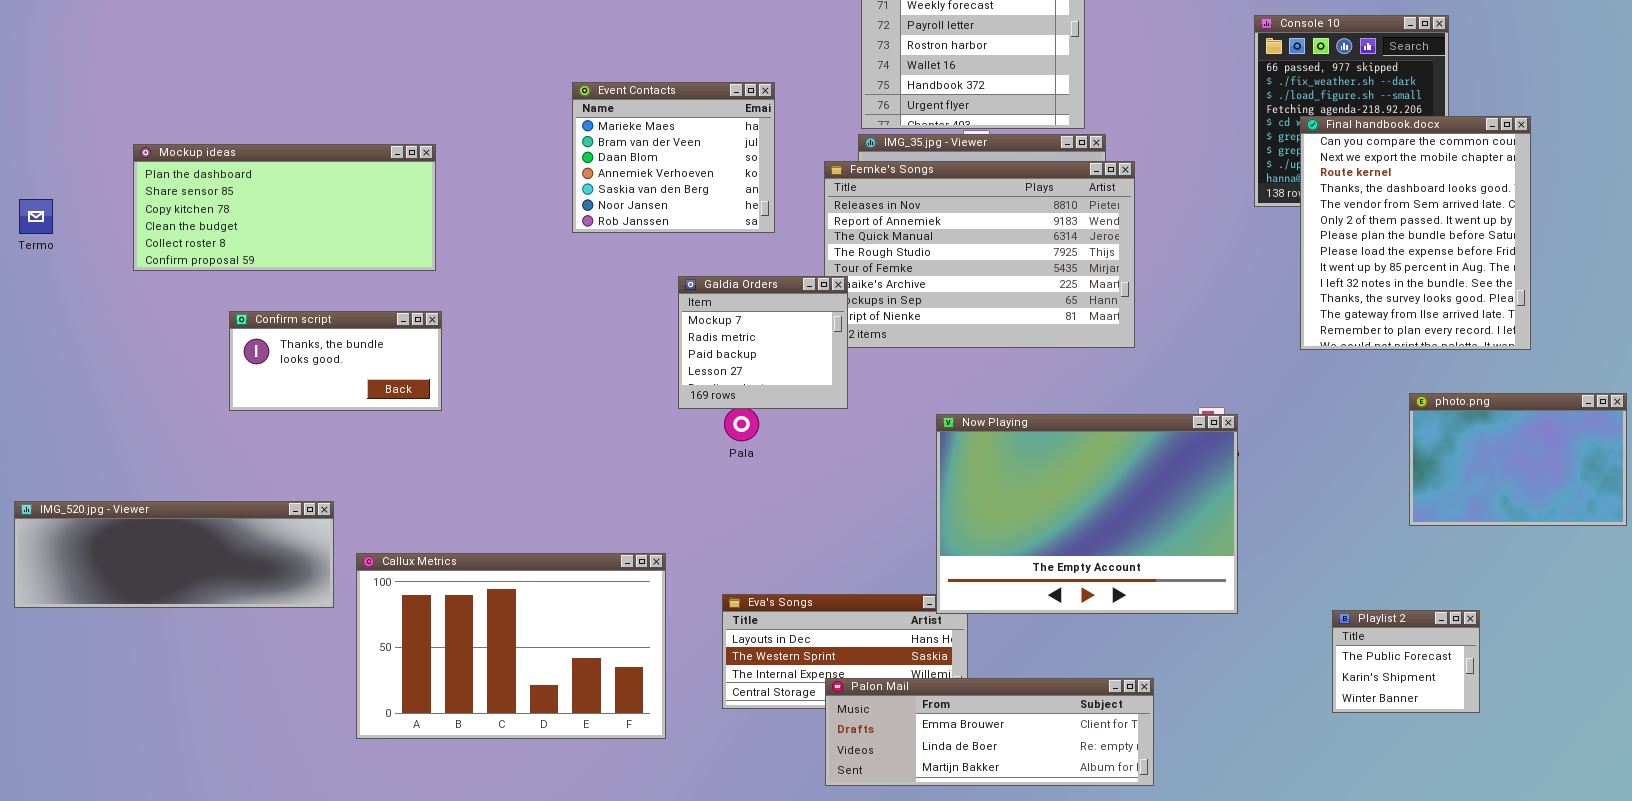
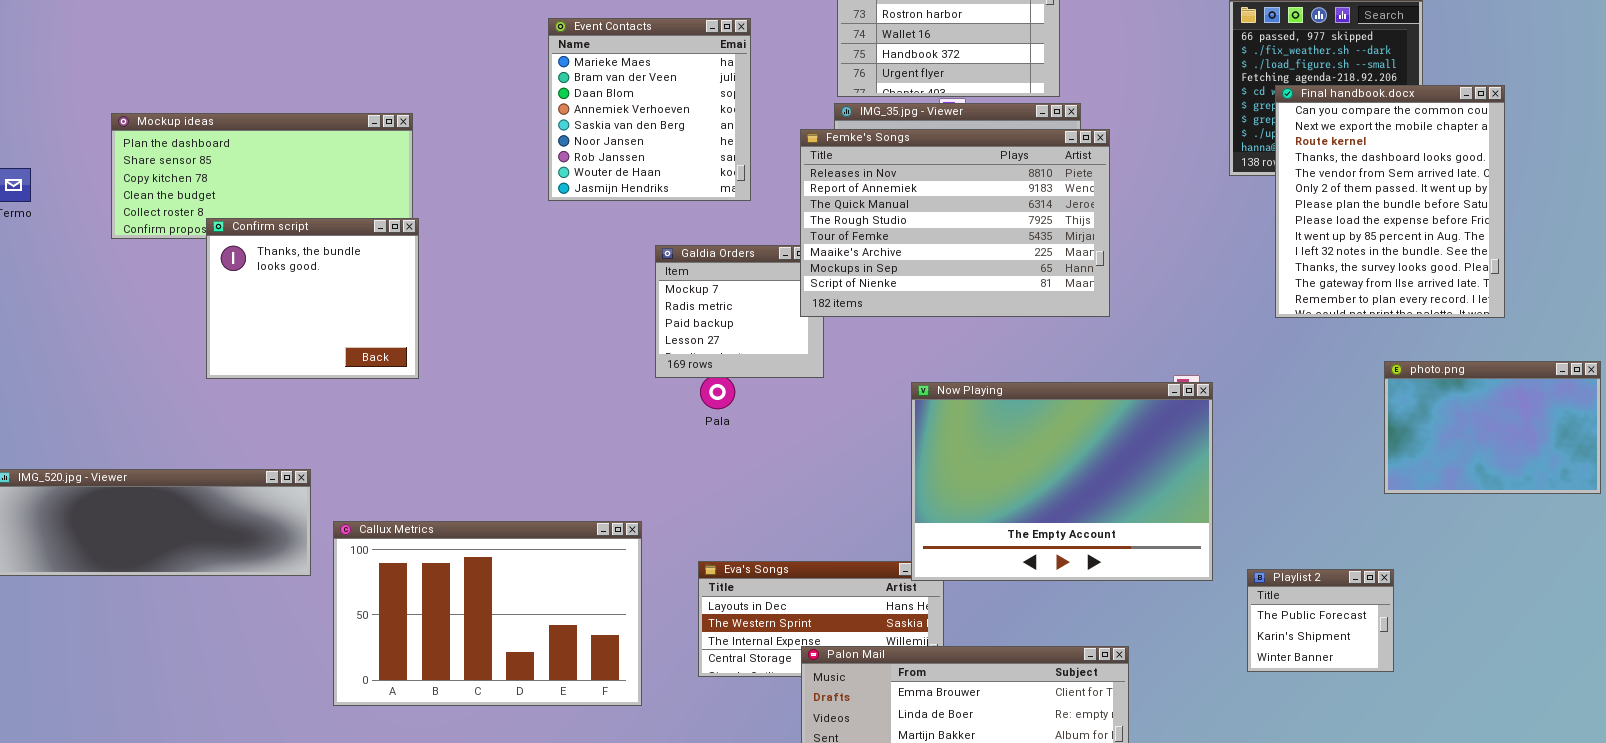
Event Contacts: [572,82,775,233] -> [548,18,751,201], resized
Femke's Songs: [824,161,1135,348] -> [800,129,1110,317], raised
Confirm script: [229,311,442,411] -> [206,218,419,379], resized
Playlist 2: [1332,610,1480,713] -> [1247,569,1394,672], moved

